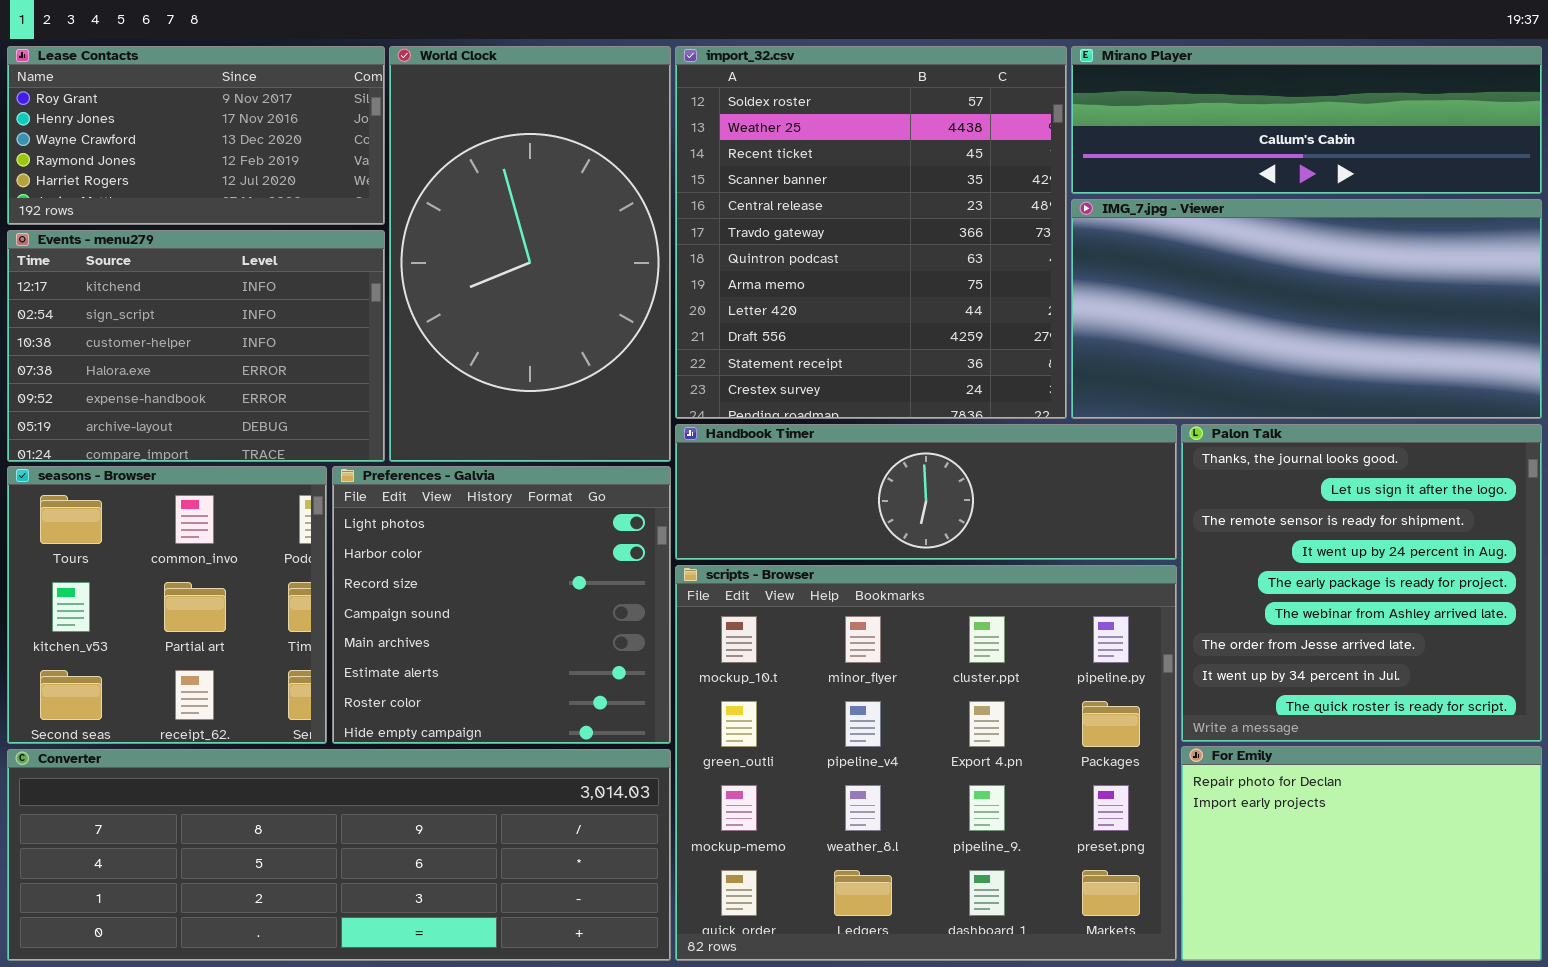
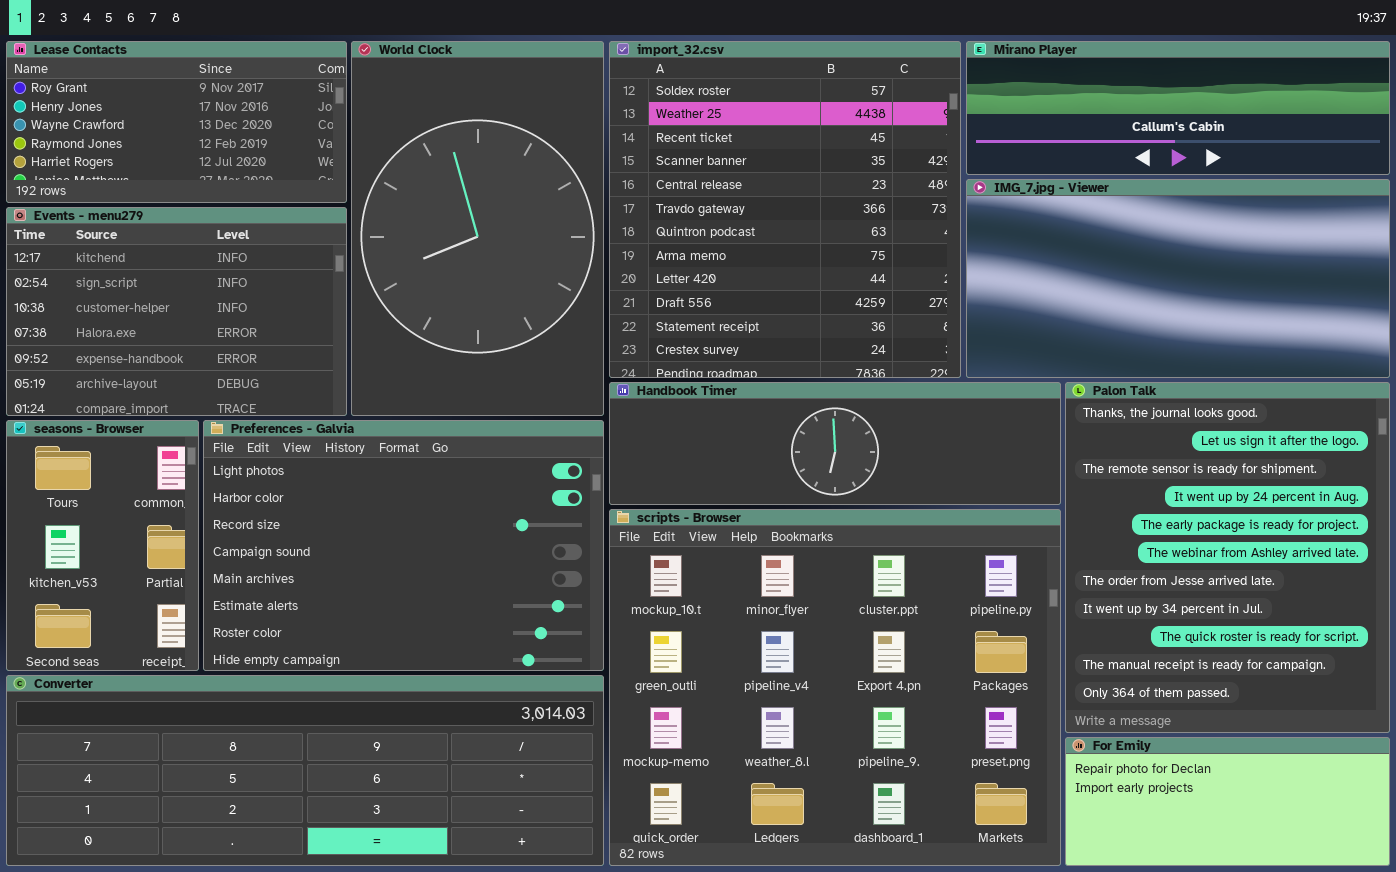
Palon Talk: [1181,424,1542,742] -> [1065,382,1390,733], resized
seasons - Browser: [7,466,327,744] -> [6,420,199,671], resized
Preferences - Galvia: [332,466,671,744] -> [203,420,604,671], resized
For Emily: [1181,746,1542,961] -> [1065,737,1390,866], resized

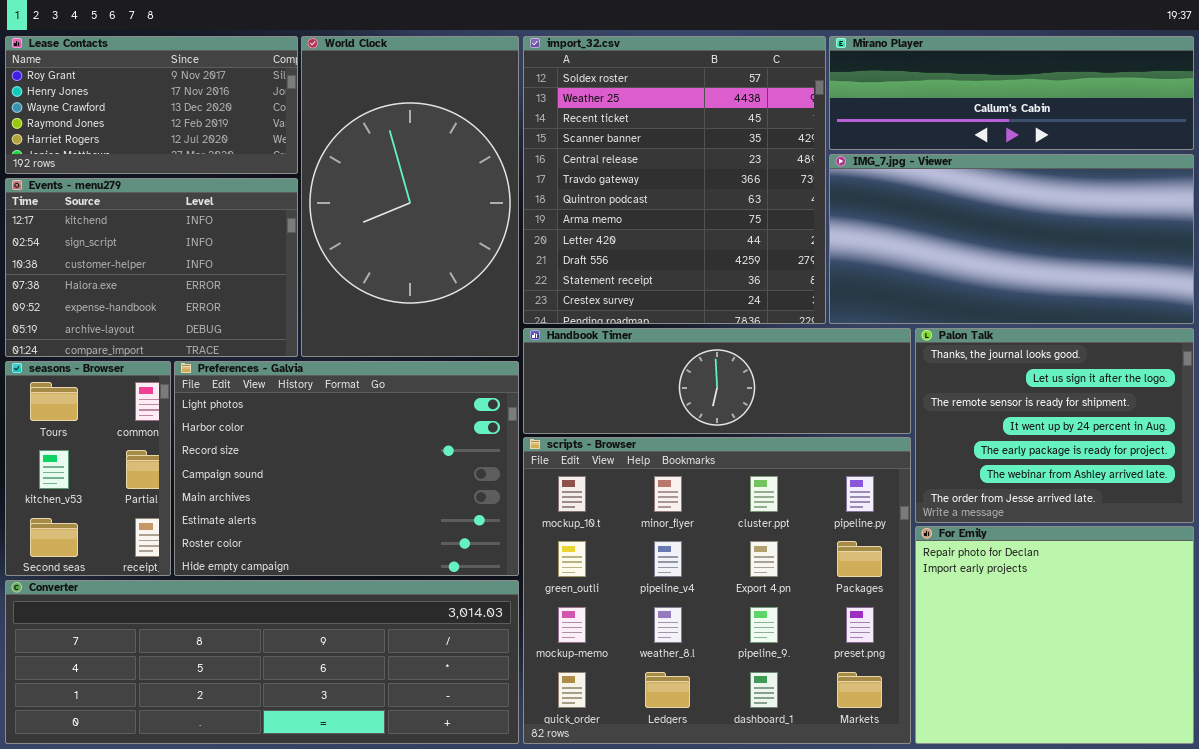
Palon Talk: [1065,382,1390,733] -> [915,328,1194,523], resized
For Emily: [1065,737,1390,866] -> [915,526,1194,744], resized

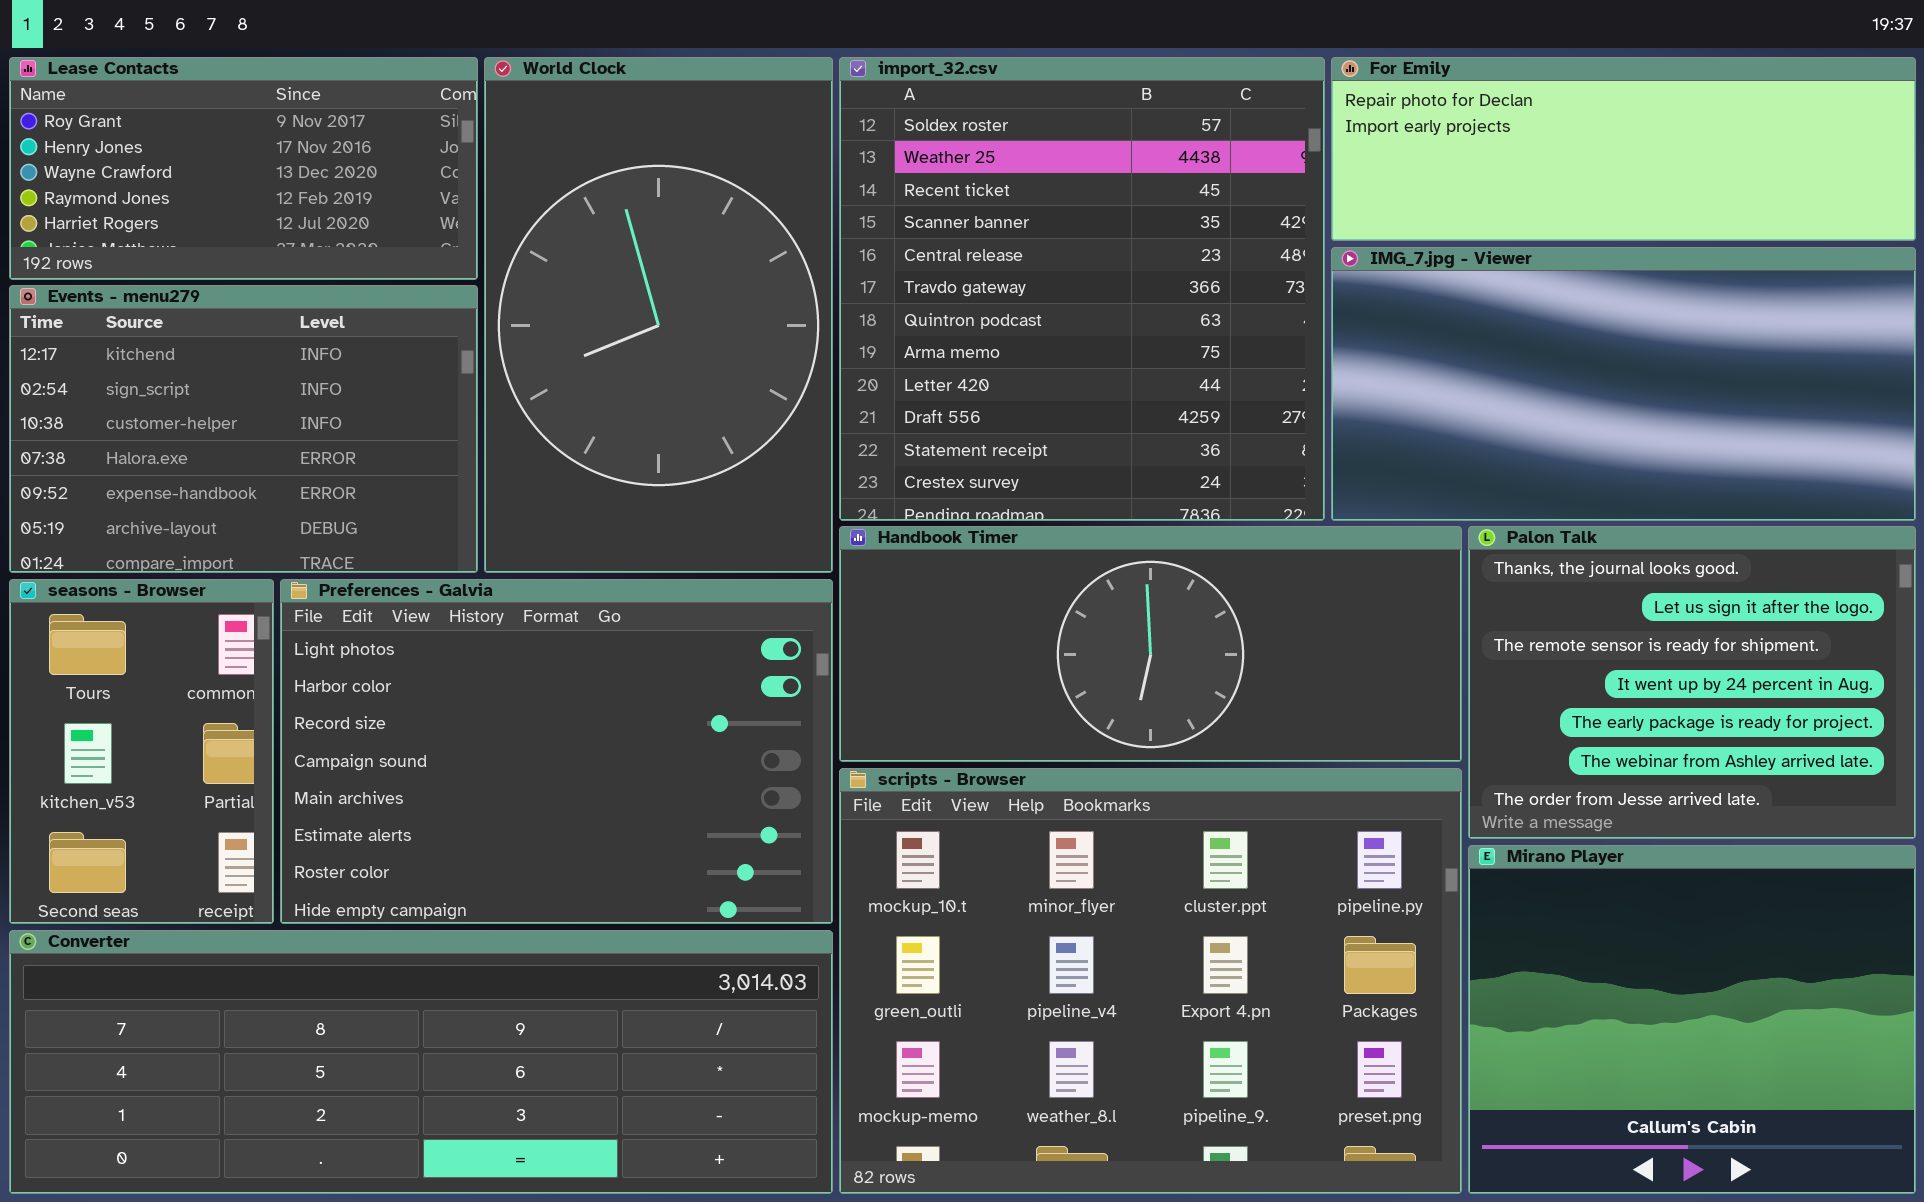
Mirano Player: [829,36,1194,150] -> [1468,845,1916,1194], moved, resized
Handbook Timer: [523,328,911,434] -> [839,526,1462,762], resized
scripts - Browser: [523,437,911,744] -> [839,768,1462,1194], resized
For Emily: [915,526,1194,744] -> [1331,57,1916,241], moved, resized

